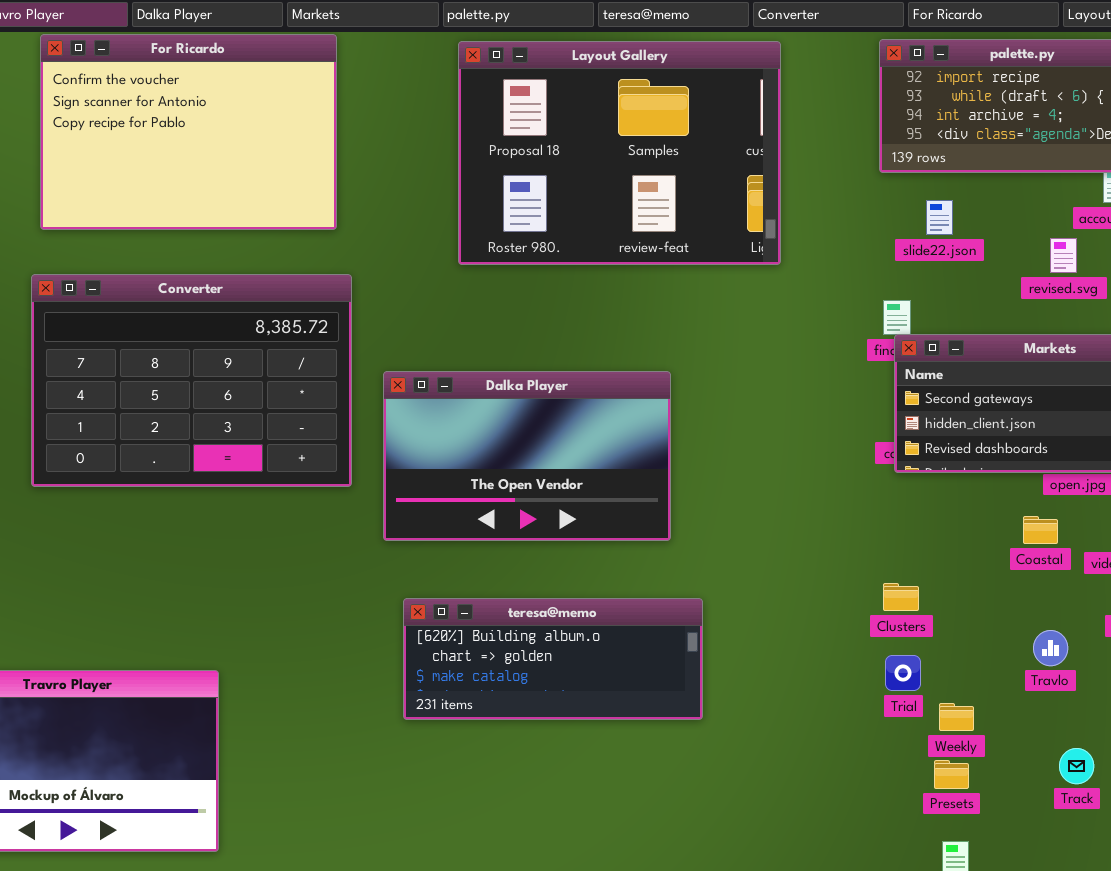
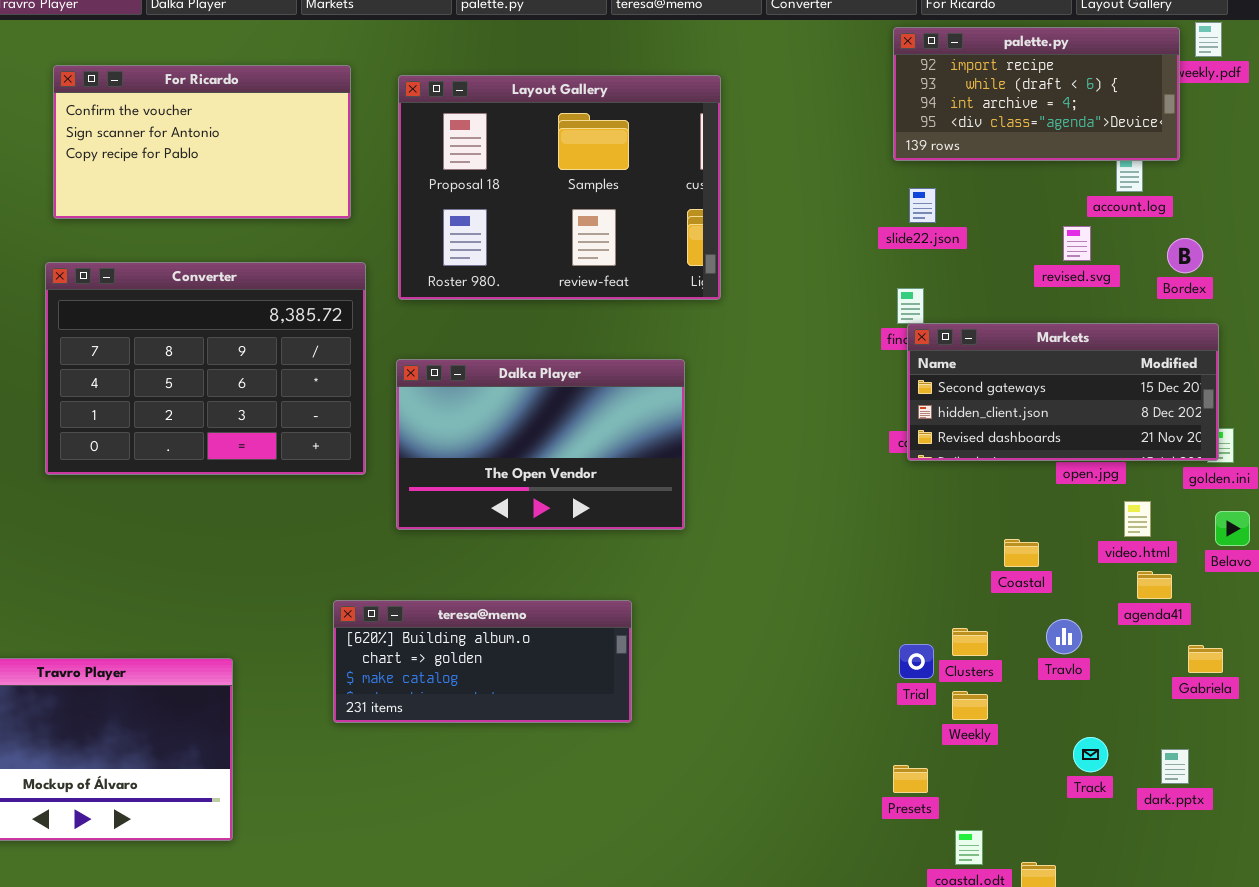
For Ricardo: [40,34,337,230] -> [53,65,351,219], resized
Layout Gallery: [458,41,781,265] -> [398,75,721,300], moved
slide22.json: [926,200,953,235] -> [909,188,936,223], moved
Coastal: [1023,516,1058,544] -> [1004,539,1039,567], moved
Clusters: [883,583,919,611] -> [952,628,988,656], moved
teresa@memo: [403,598,703,720] -> [333,600,632,723], moved
Presets: [934,760,969,789] -> [893,765,928,793], moved

